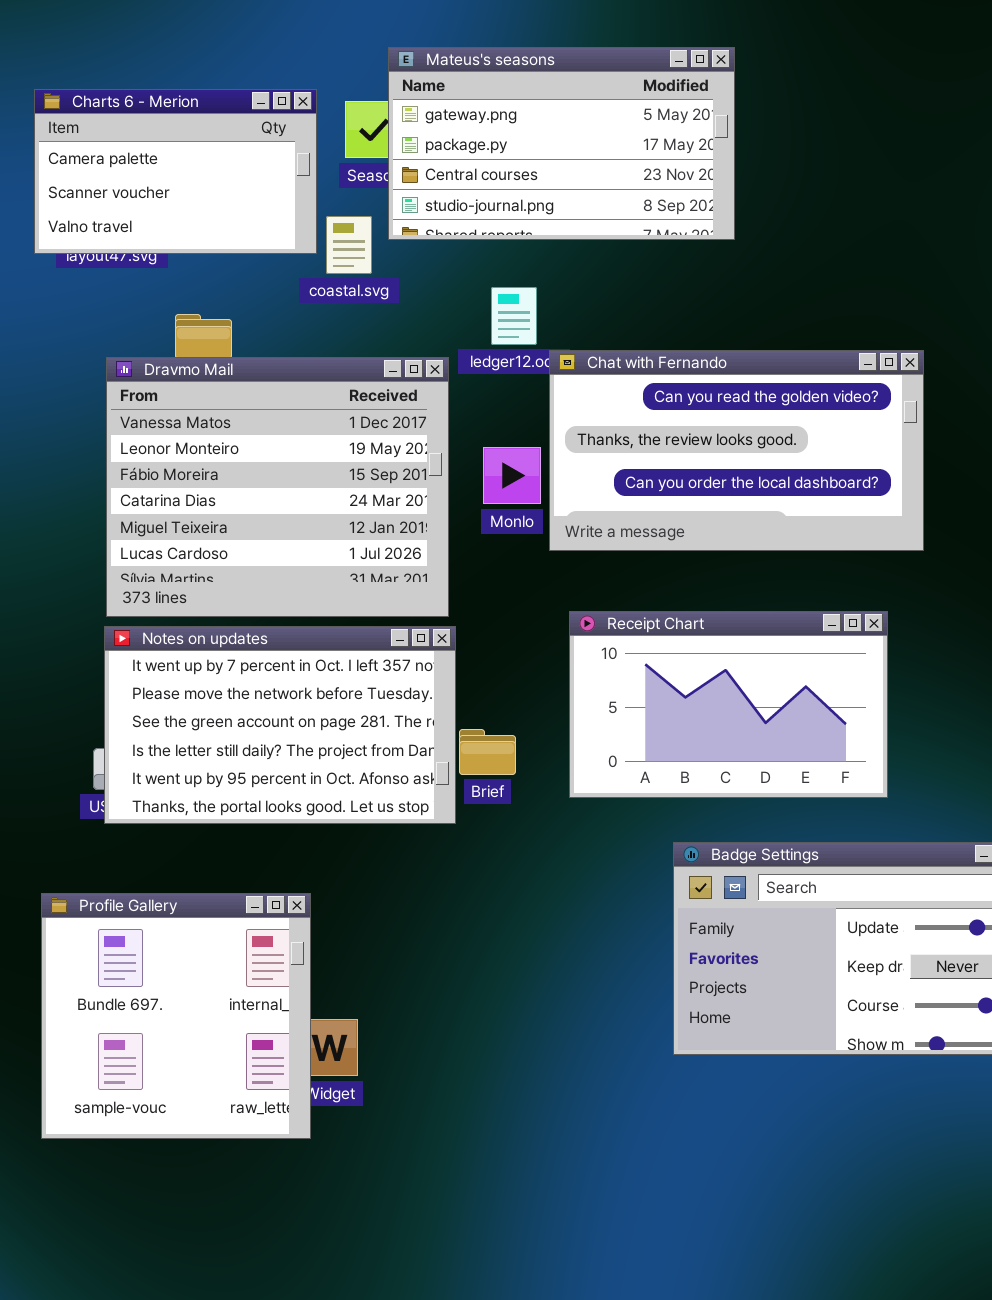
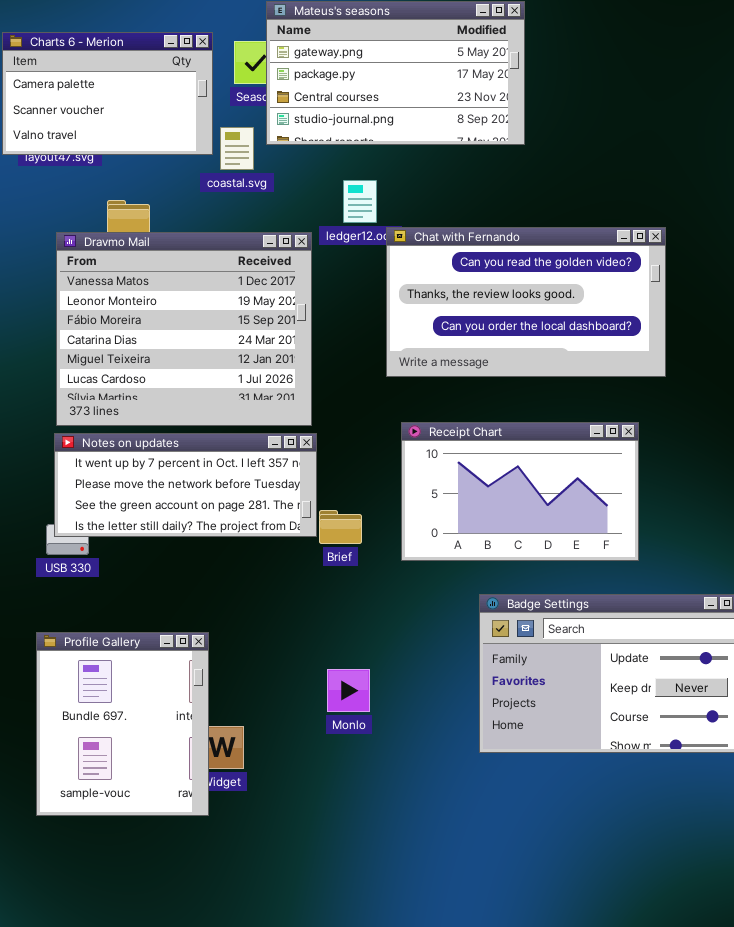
Monlo: [483,447,541,504] -> [327,669,370,712], moved
Notes on updates: [104,626,456,824] -> [54,433,317,537], resized
Profile Gallery: [41,893,311,1139] -> [36,632,209,816], resized

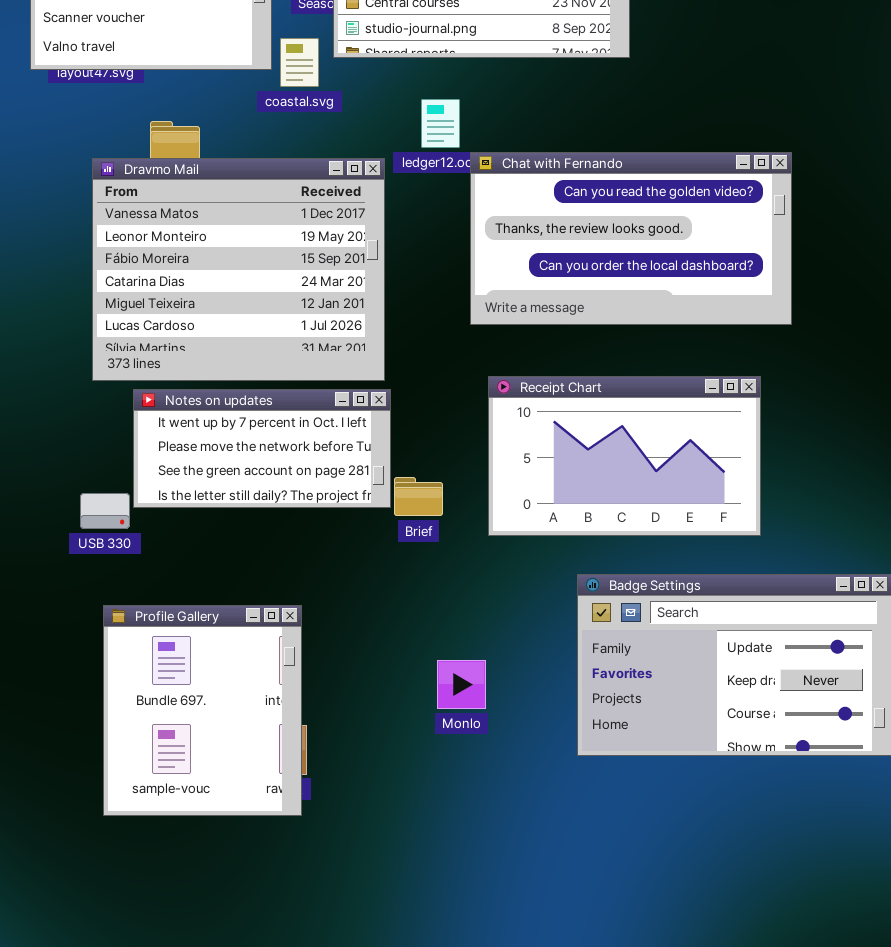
Notes on updates: [54,433,317,537] -> [133,389,391,508], resized
Profile Gallery: [36,632,209,816] -> [103,605,302,816], moved
Monlo: [327,669,370,712] -> [437,660,486,709], moved

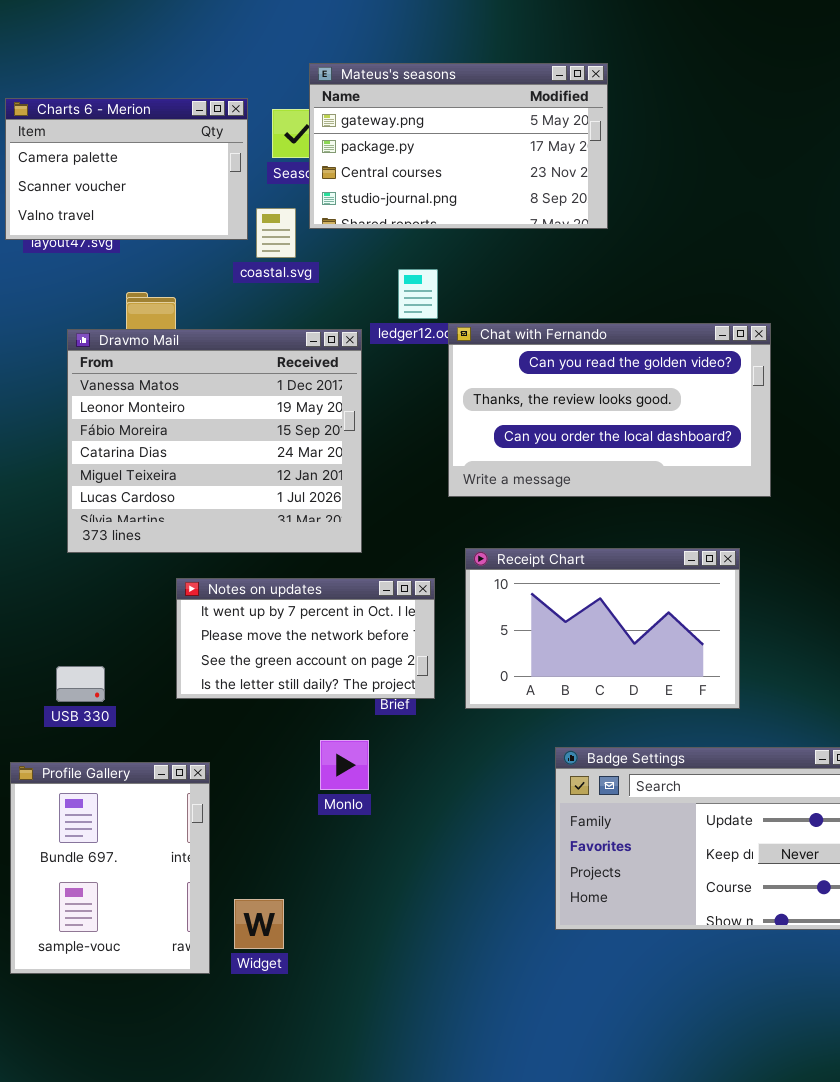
Notes on updates: [133,389,391,508] -> [176,578,435,699], moved
Profile Gallery: [103,605,302,816] -> [10,762,210,974], moved
Monlo: [437,660,486,709] -> [320,740,369,790], moved

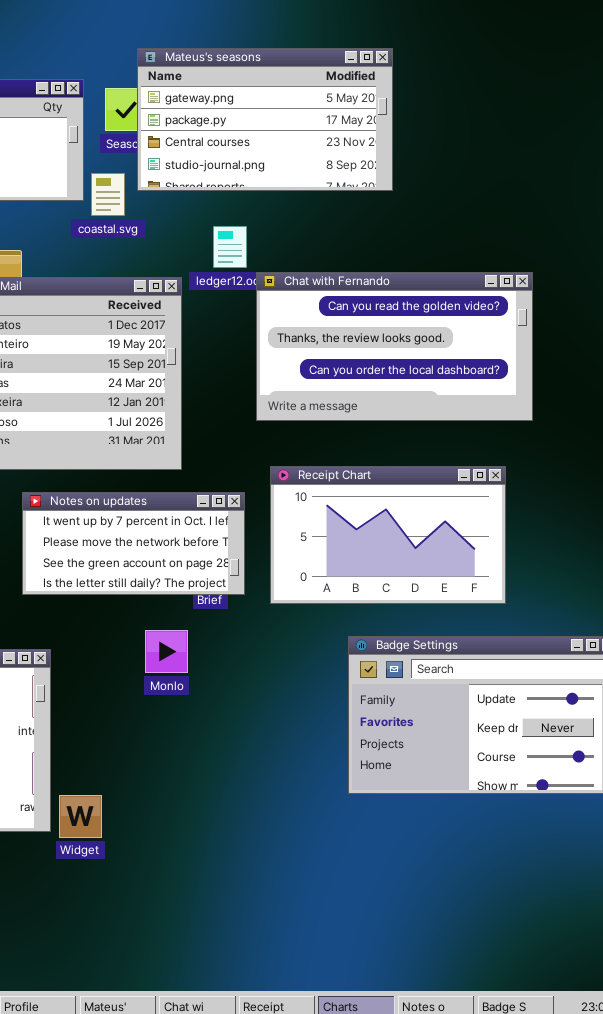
Widget: [234,899,284,949] -> [59,795,102,838], moved

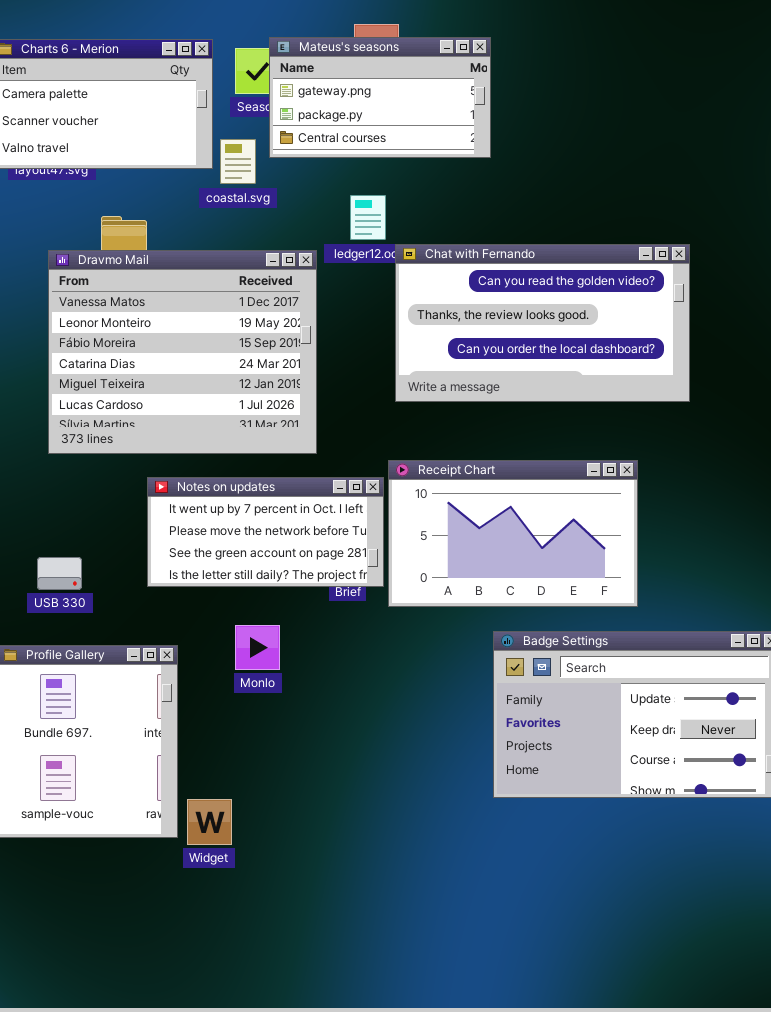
Mateus's seasons: [137,48,393,191] -> [269,37,491,158], resized
Receipt Chart: [270,466,506,604] -> [388,460,638,607], moved
Monlo: [145,630,188,673] -> [235,625,280,670], moved

